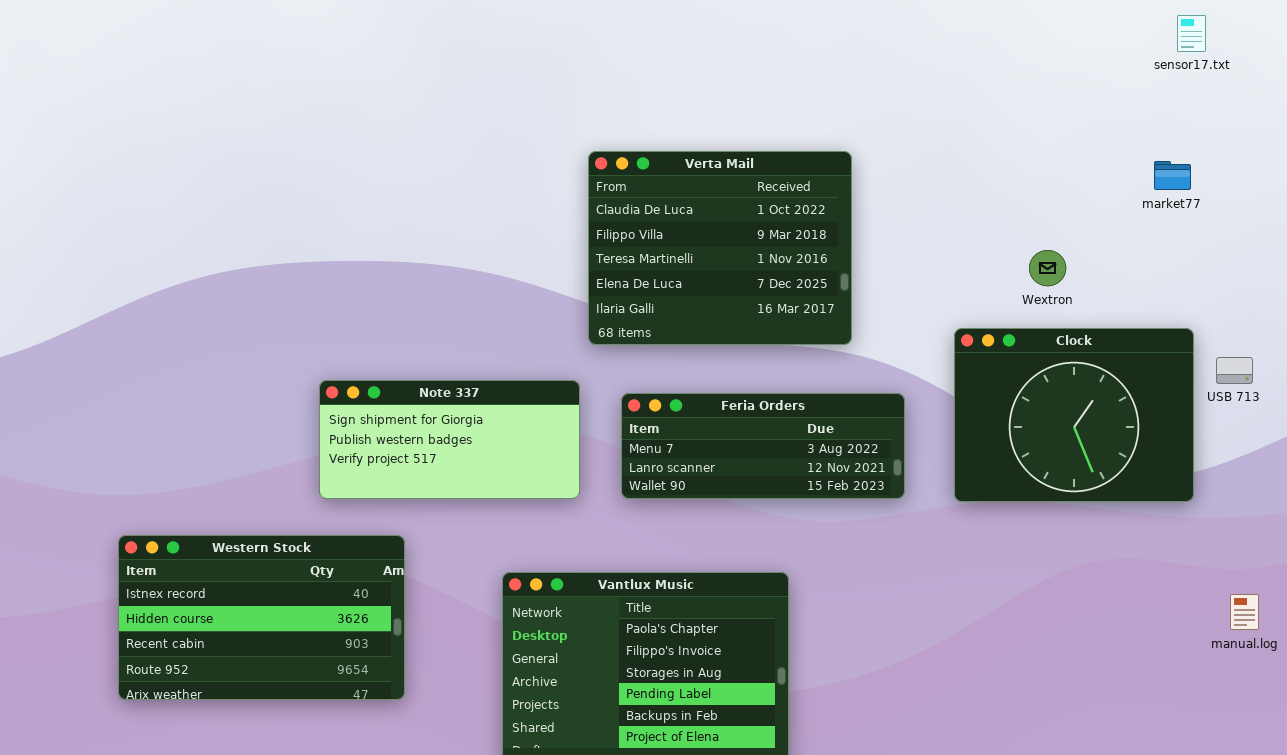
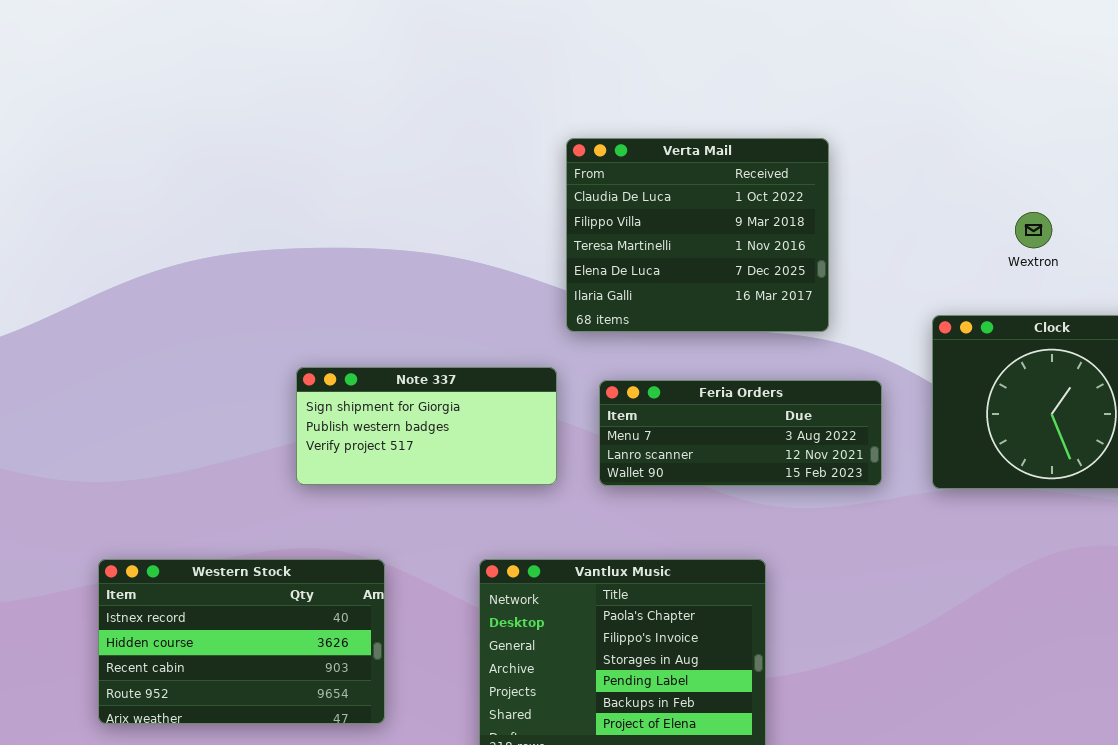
Wextron: [1029,250,1066,286] -> [1015,212,1052,248], moved
Western Stock: [118,535,405,700] -> [98,559,385,724], moved

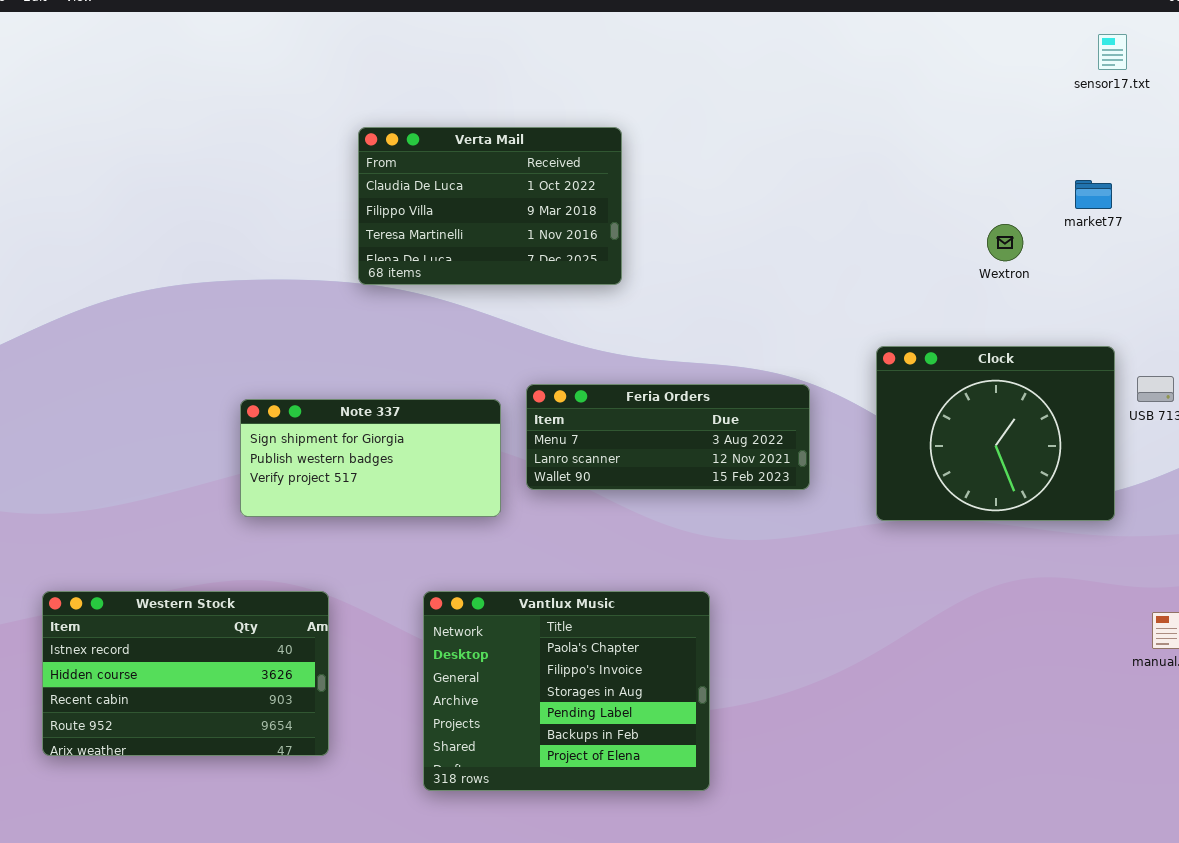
Verta Mail: [566,138,829,332] -> [358,127,622,285], moved, resized
Wextron: [1015,212,1052,248] -> [987,224,1023,261], moved
Feria Orders: [599,380,882,486] -> [526,384,810,490], moved

